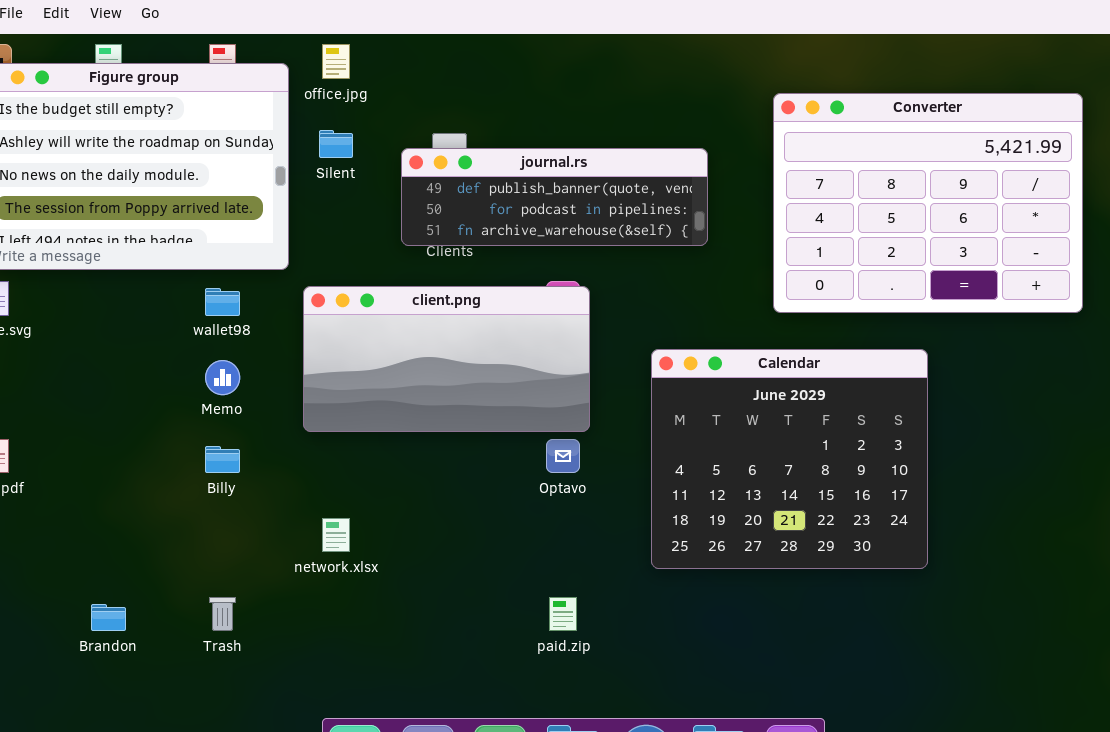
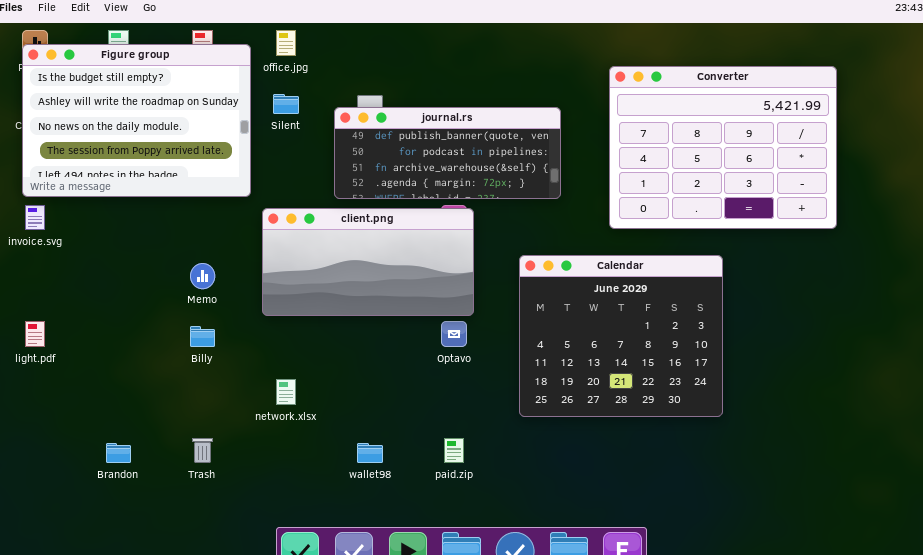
journal.rs: [401,148,708,246] -> [334,107,561,199], resized
wallet98: [205,288,240,316] -> [357,443,383,463], moved

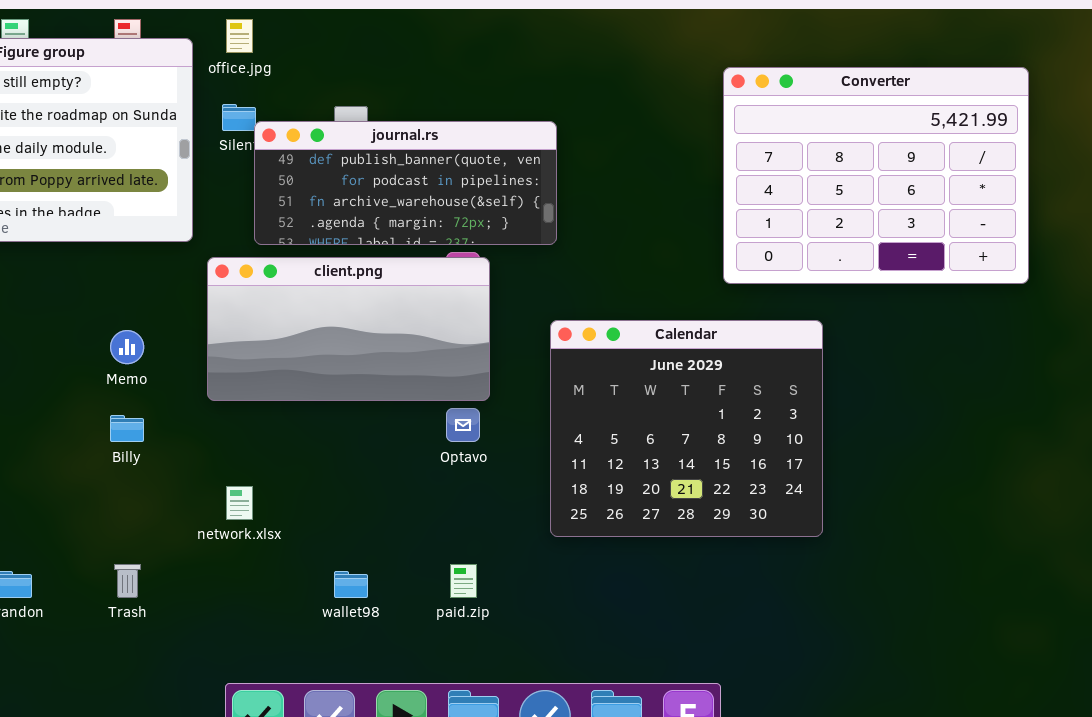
Converter: [609,66,837,229] -> [723,67,1029,284], moved
journal.rs: [334,107,561,199] -> [254,121,557,245], moved

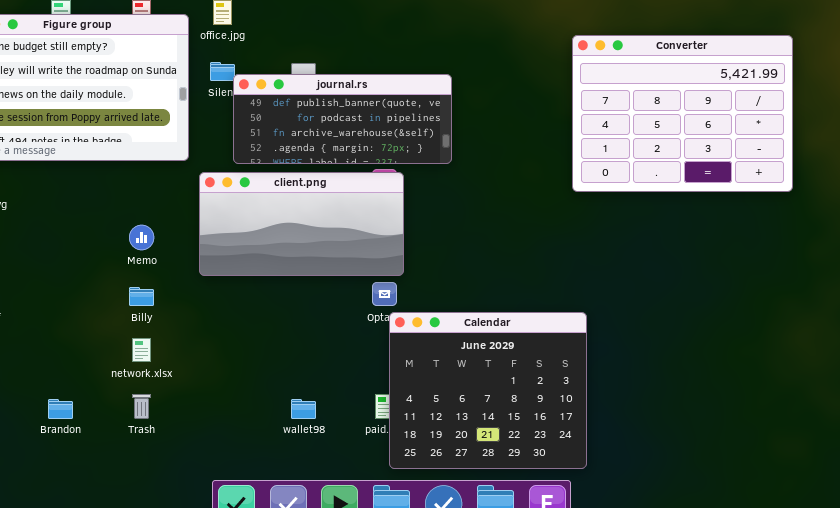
Calendar: [550,320,823,537] -> [389,312,587,469], moved
network.xlsx: [226,486,253,520] -> [132,338,151,362], moved

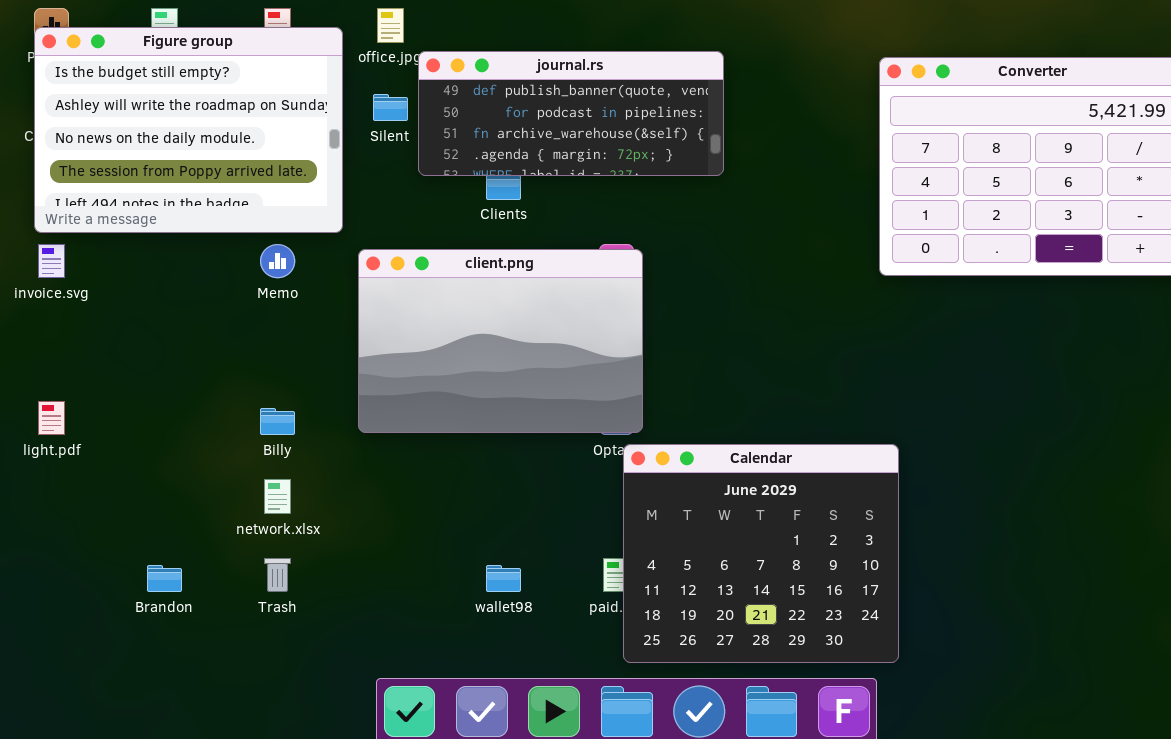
journal.rs: [233,74,452,164] -> [418,51,724,176], moved
client.png: [199,172,404,276] -> [358,249,643,433], resized
Memo: [129,225,154,250] -> [260,244,295,278], moved

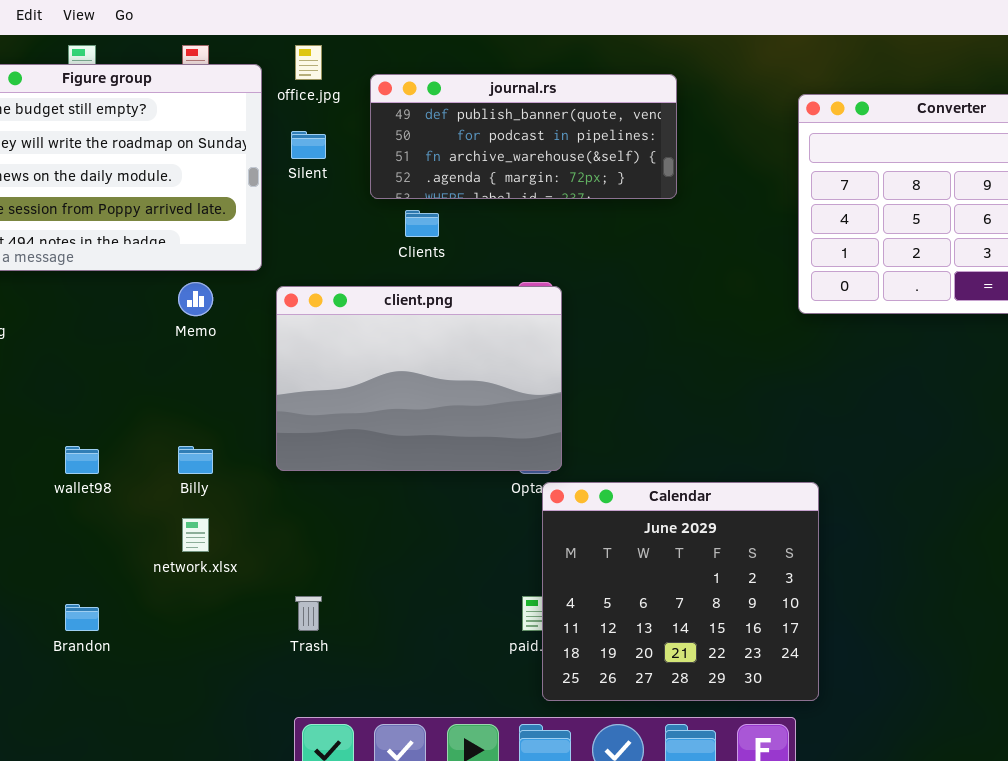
journal.rs: [418,51,724,176] -> [370,74,677,199], moved
Trash: [264,558,291,592] -> [295,596,322,631], moved
wallet98: [486,565,521,592] -> [65,446,99,474], moved

